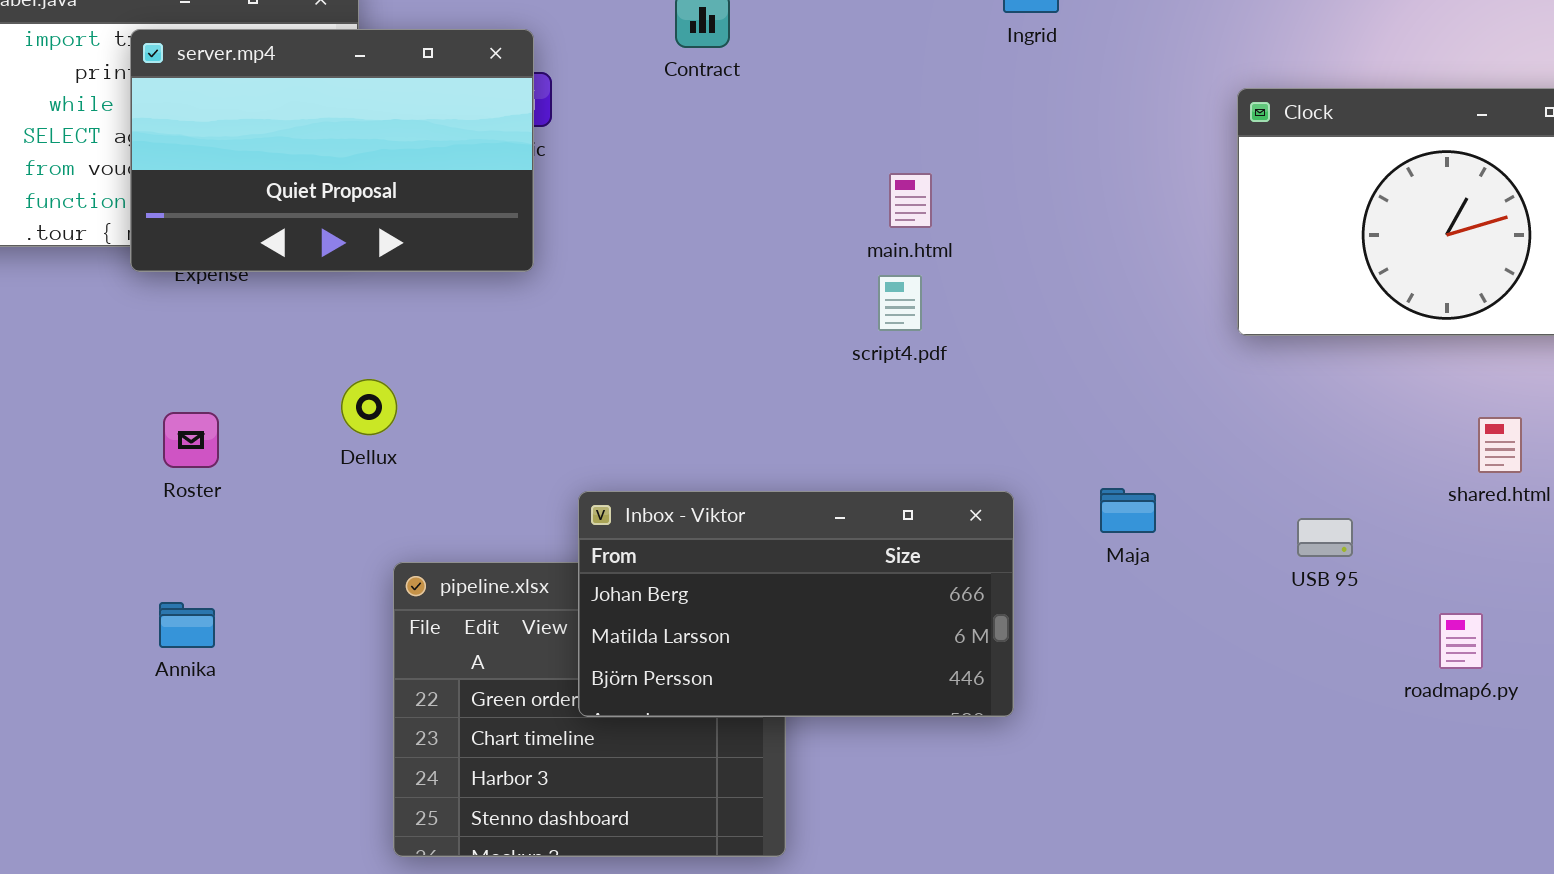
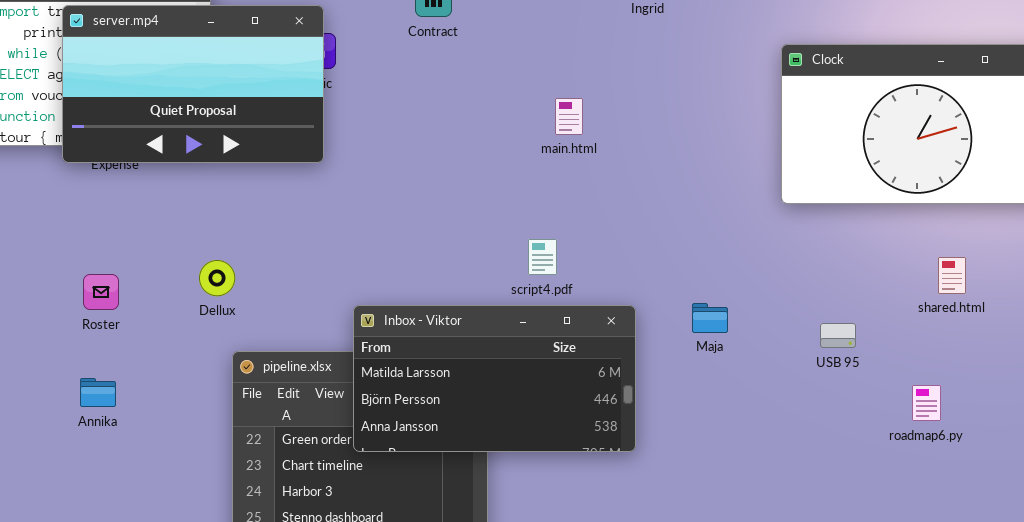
script4.pdf: [878,275,922,331] -> [528,239,557,275], moved
Dellux: [341,379,397,435] -> [199,260,235,296], moved
Roster: [163,412,219,468] -> [83,274,119,310], moved
Inbox - Viktor: [578,491,1014,717] -> [353,305,636,452], scrolled down 1 row

